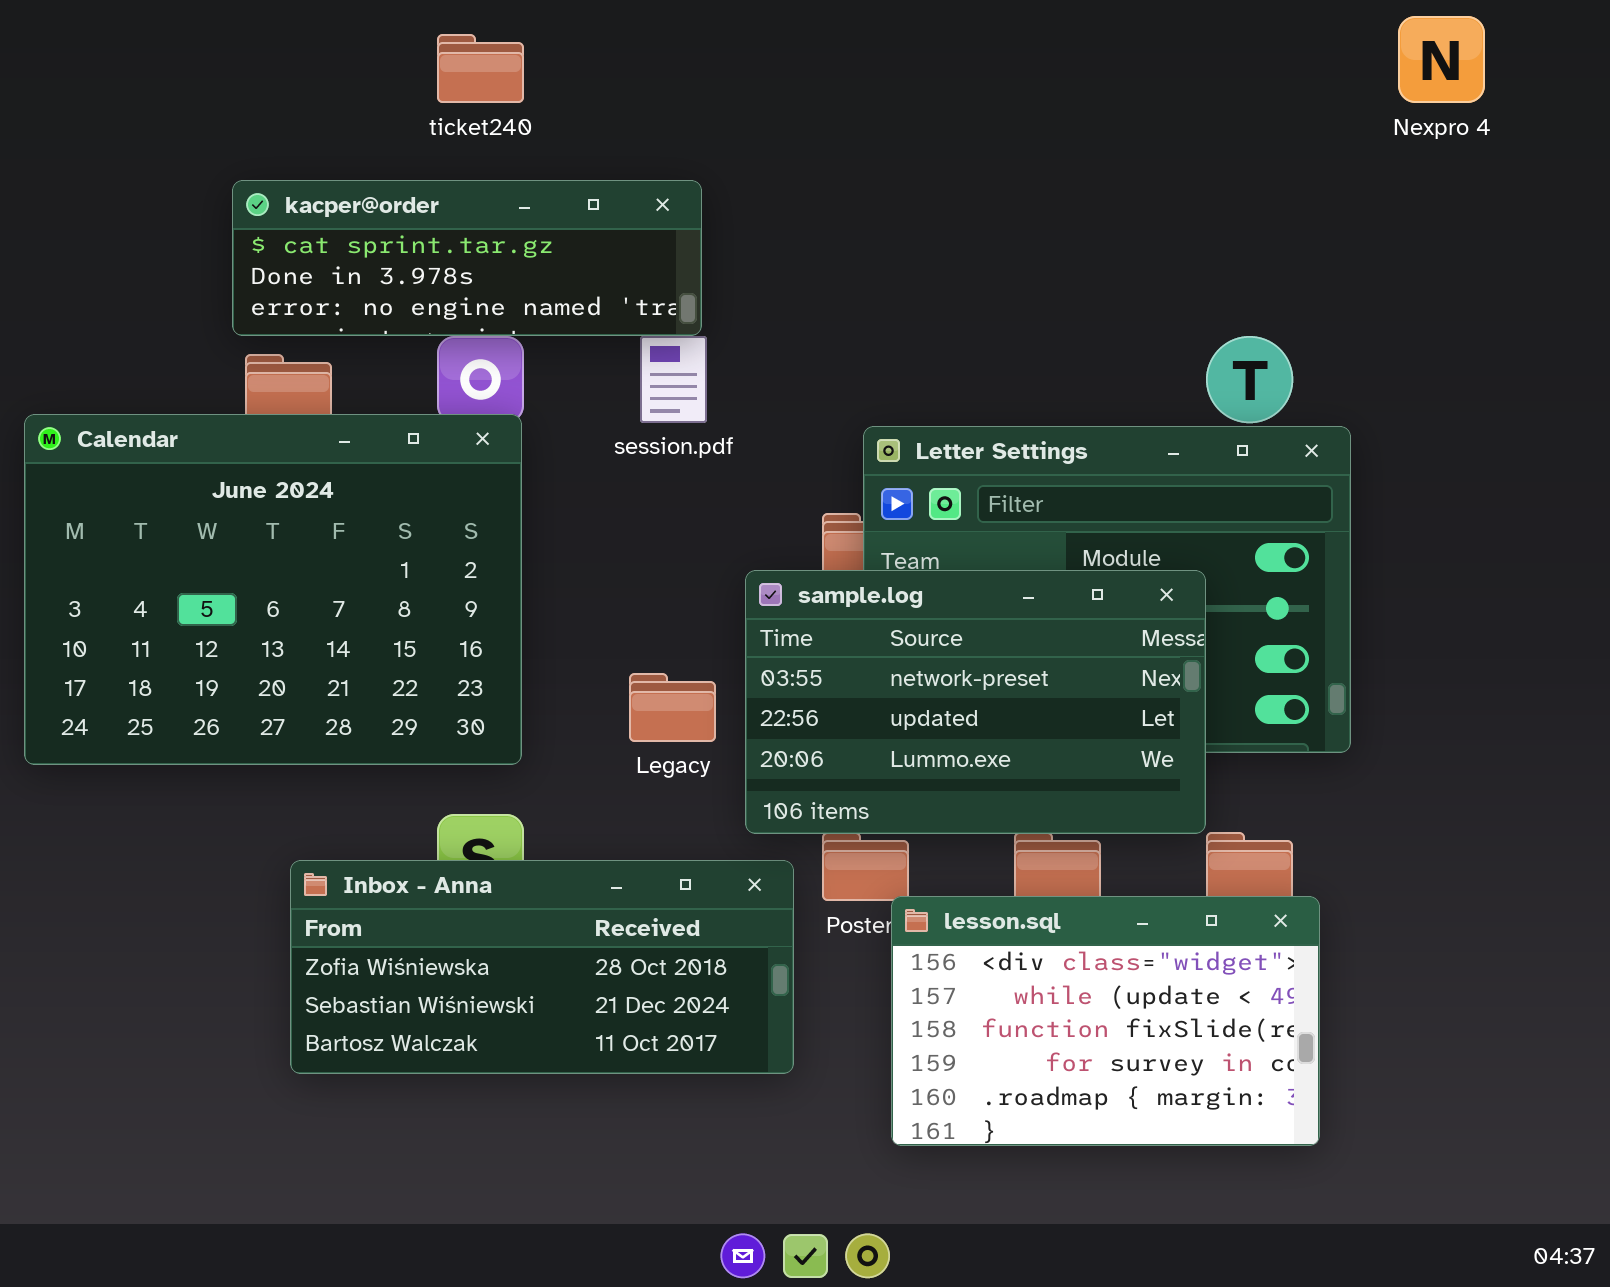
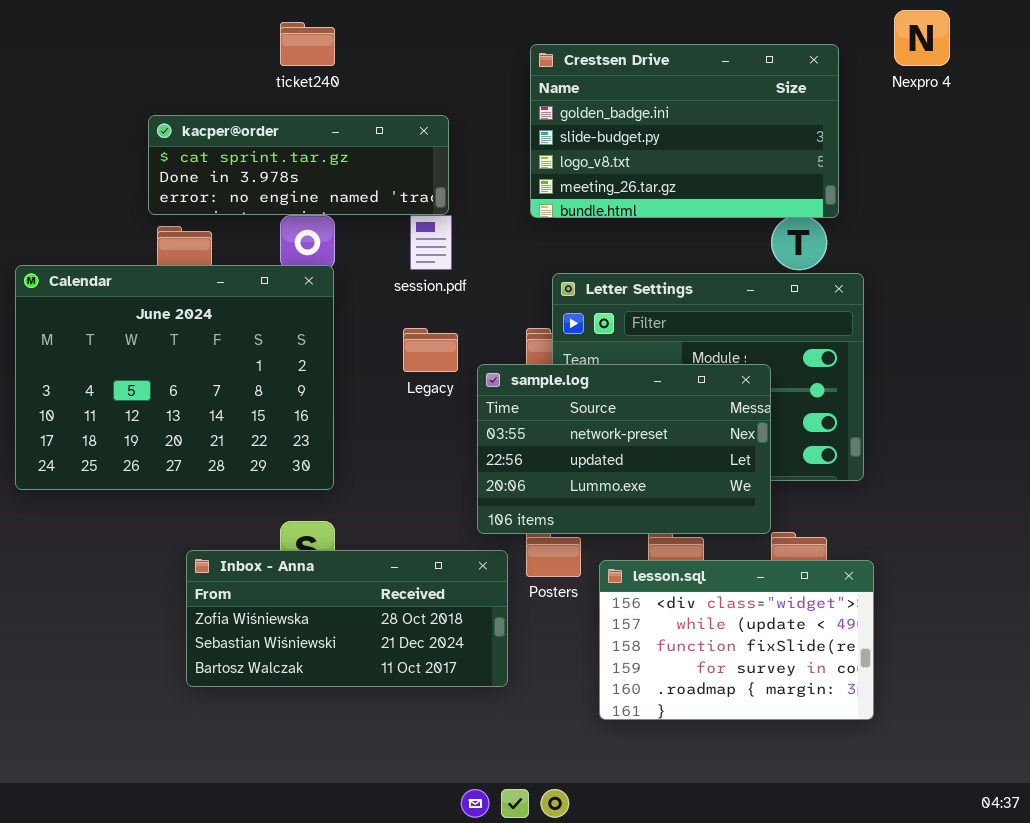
Crestsen Drive: none -> [530,44,839,218], opened
Legacy: [629,673,716,742] -> [403,328,458,372], moved
lesson.sql: [891,896,1320,1146] -> [599,560,874,720], moved

